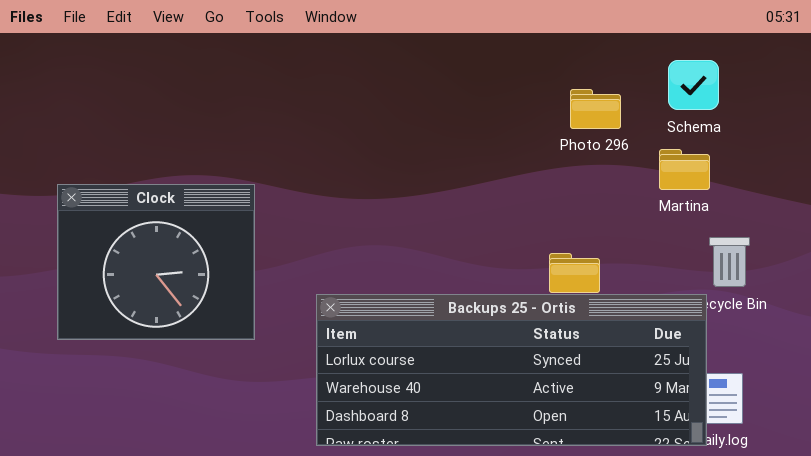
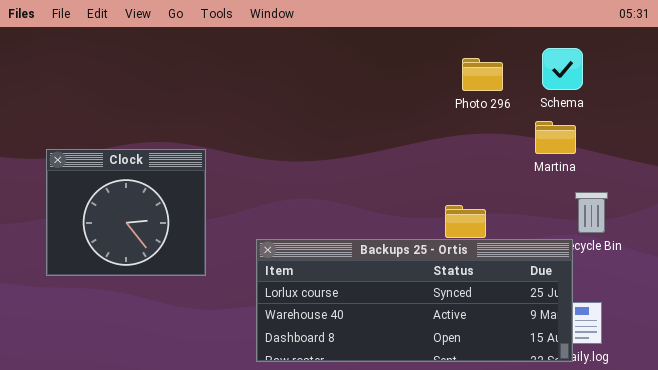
Photo 296: [570,89,621,129] -> [462,58,503,91], moved

